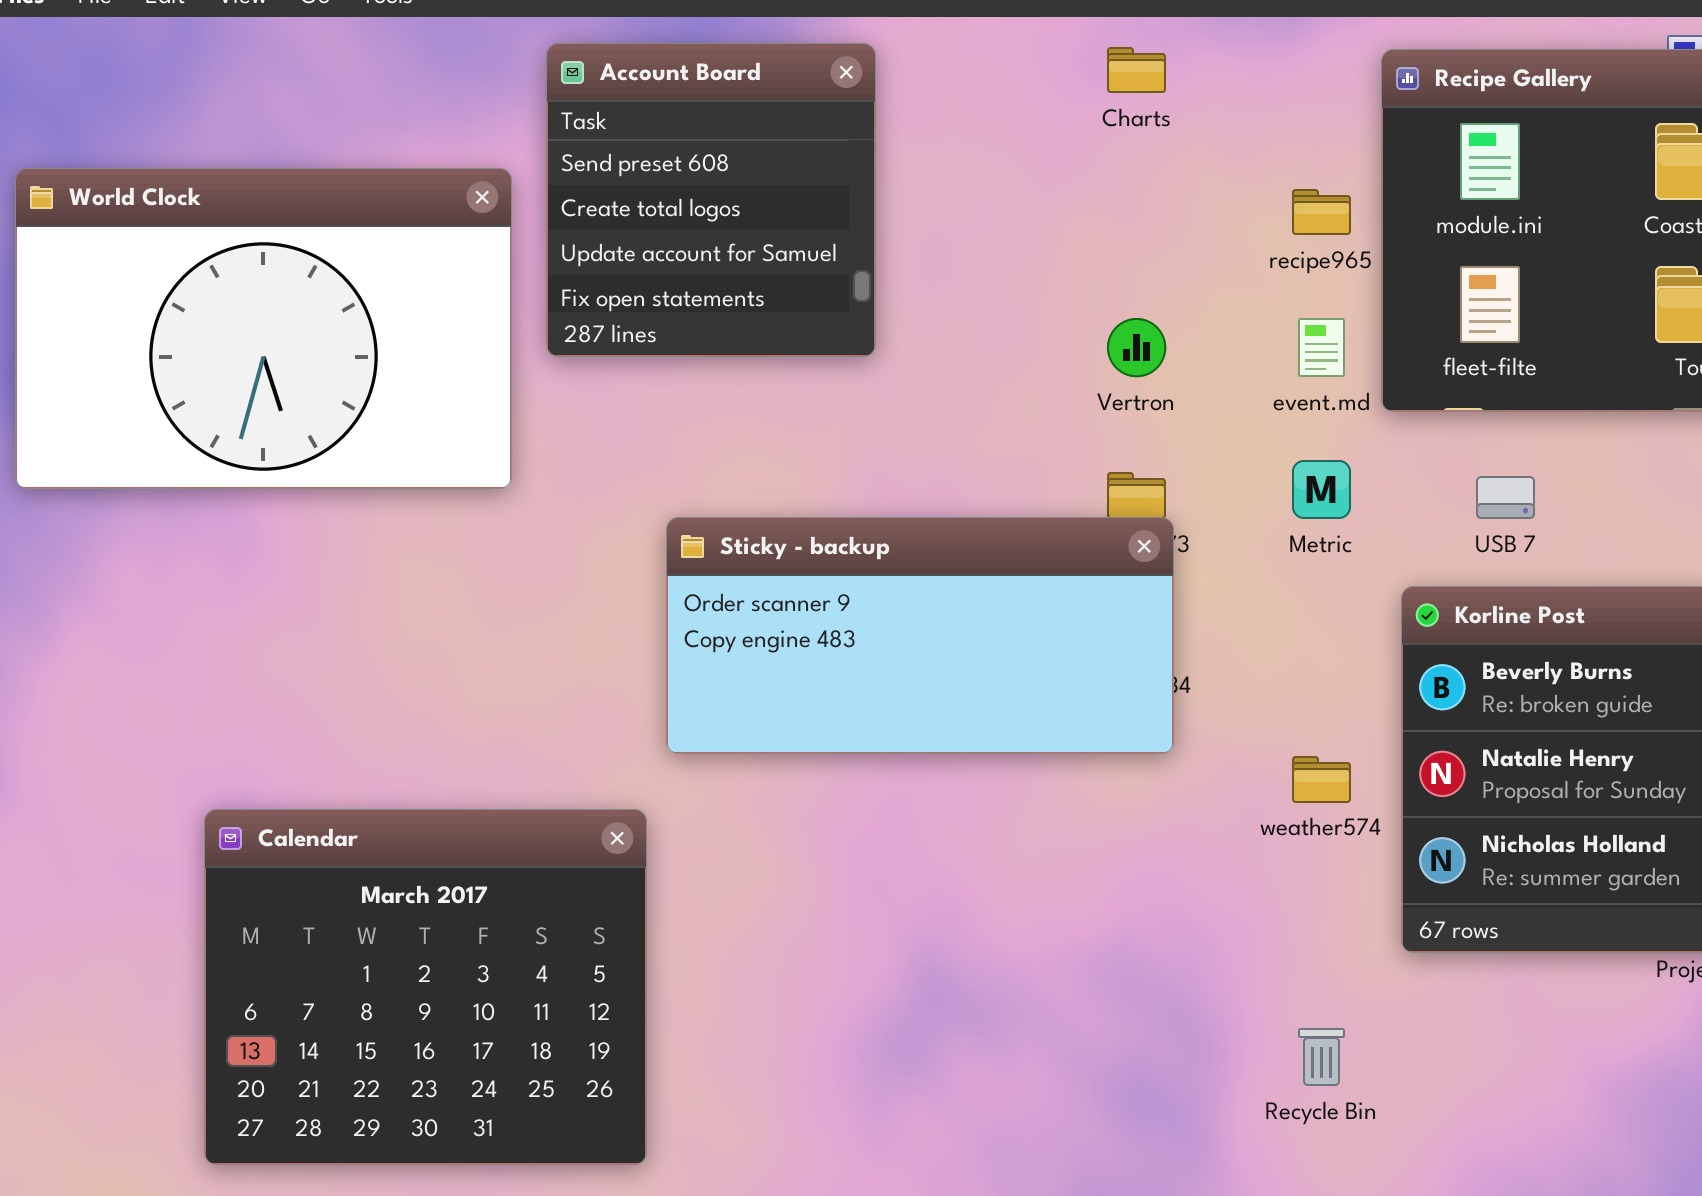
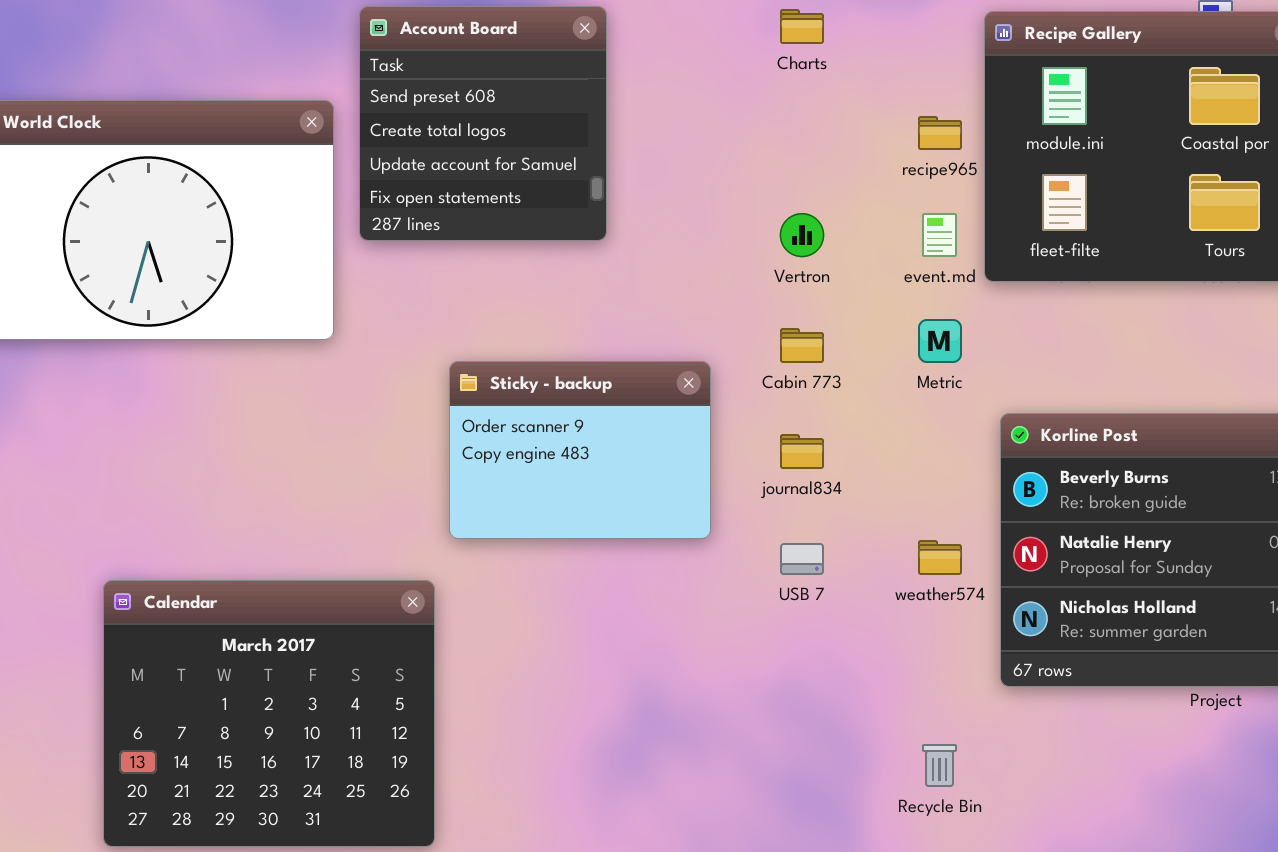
USB 7: [1476,476,1535,519] -> [780,543,824,575], moved
Sticky - backup: [666,517,1174,754] -> [449,361,711,539], resized

